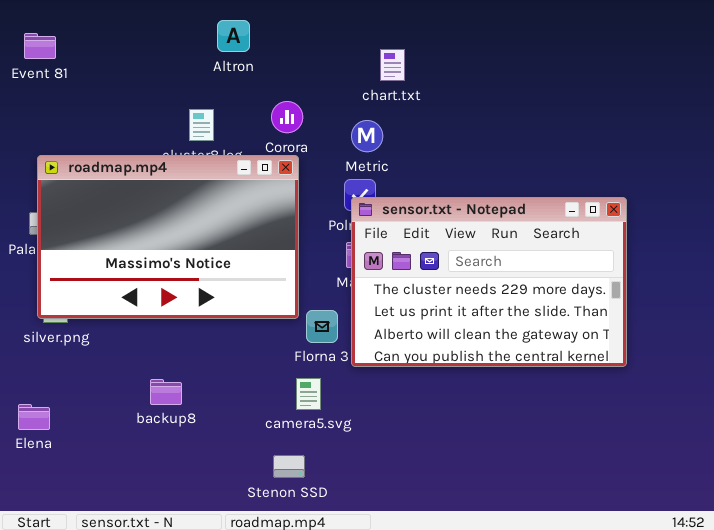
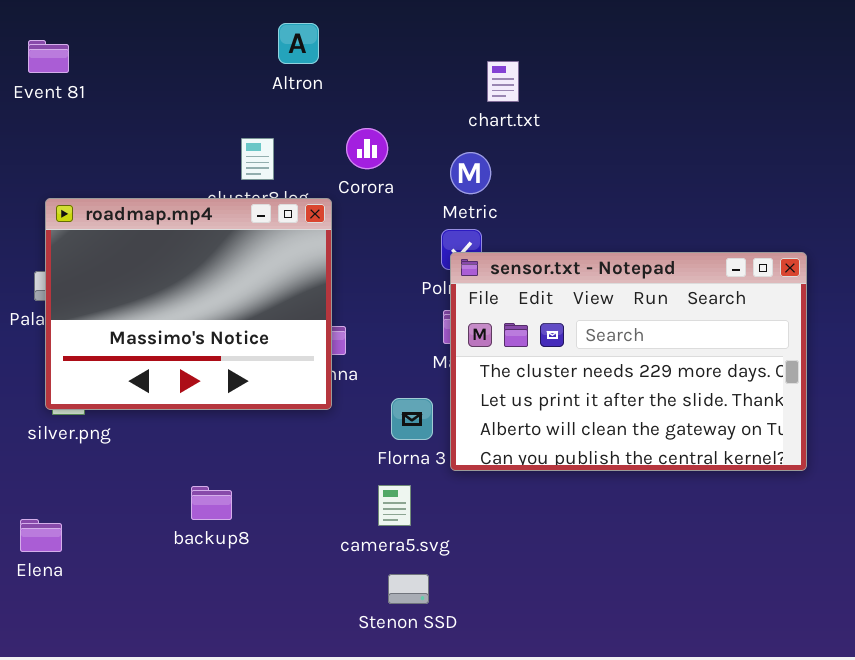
roadmap.mp4: [37,155,299,319] -> [45,198,332,410], resized
Stenon SSD: [273,455,305,478] -> [388,574,429,604], moved

